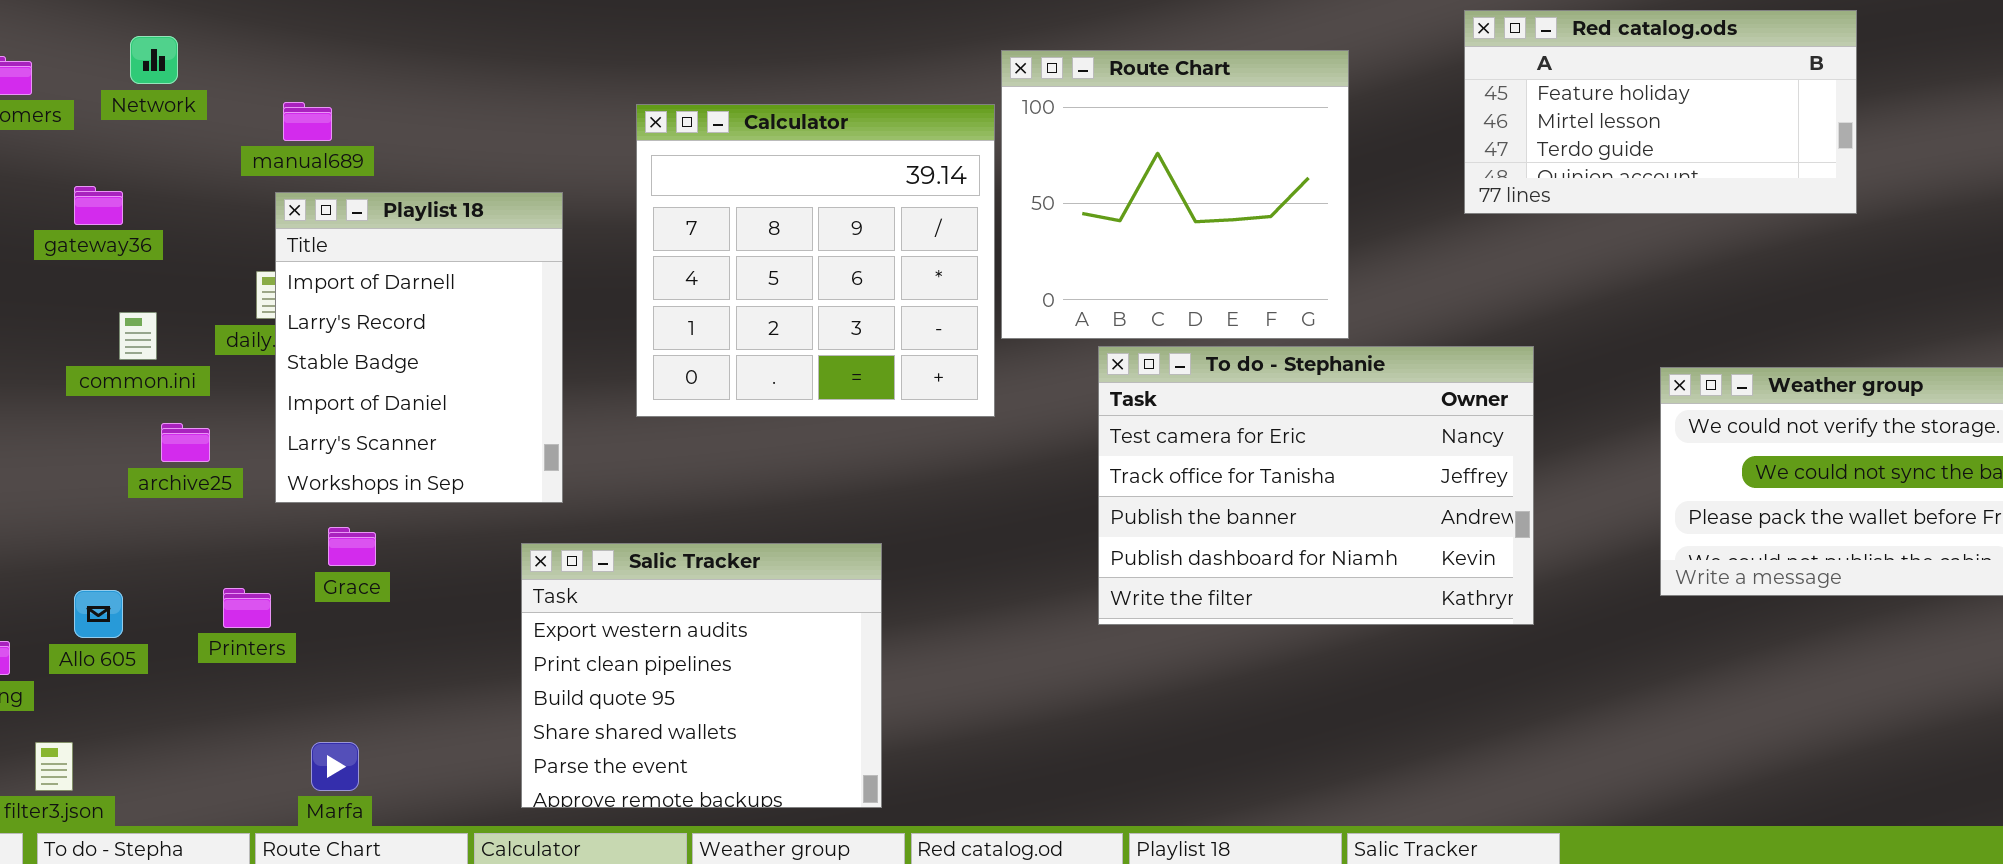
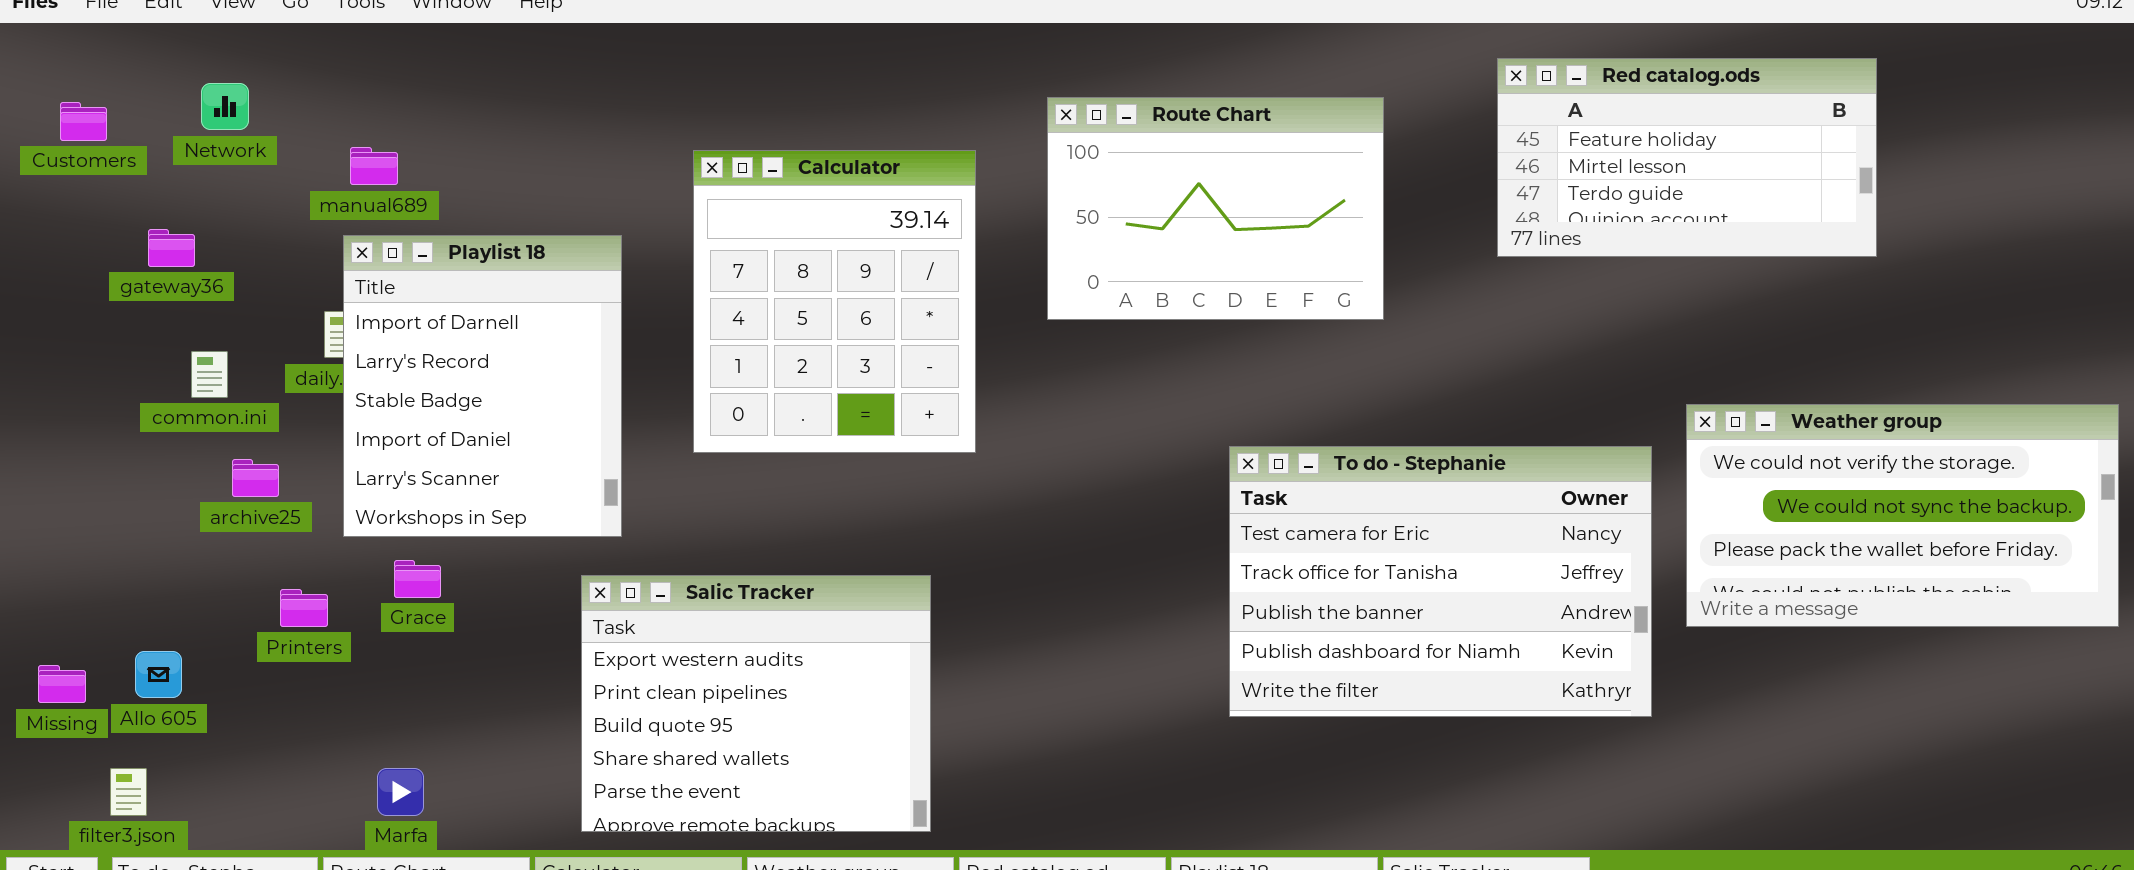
Route Chart: [1001,50,1349,339] -> [1047,97,1384,320], resized
Calculator: [636,104,995,417] -> [693,150,976,453], resized
To do - Stephanie: [1098,346,1534,625] -> [1229,446,1652,717], moved
Printers: [223,588,271,628] -> [280,589,328,627], moved
Allo 605: [74,590,123,638] -> [135,651,182,698], moved

